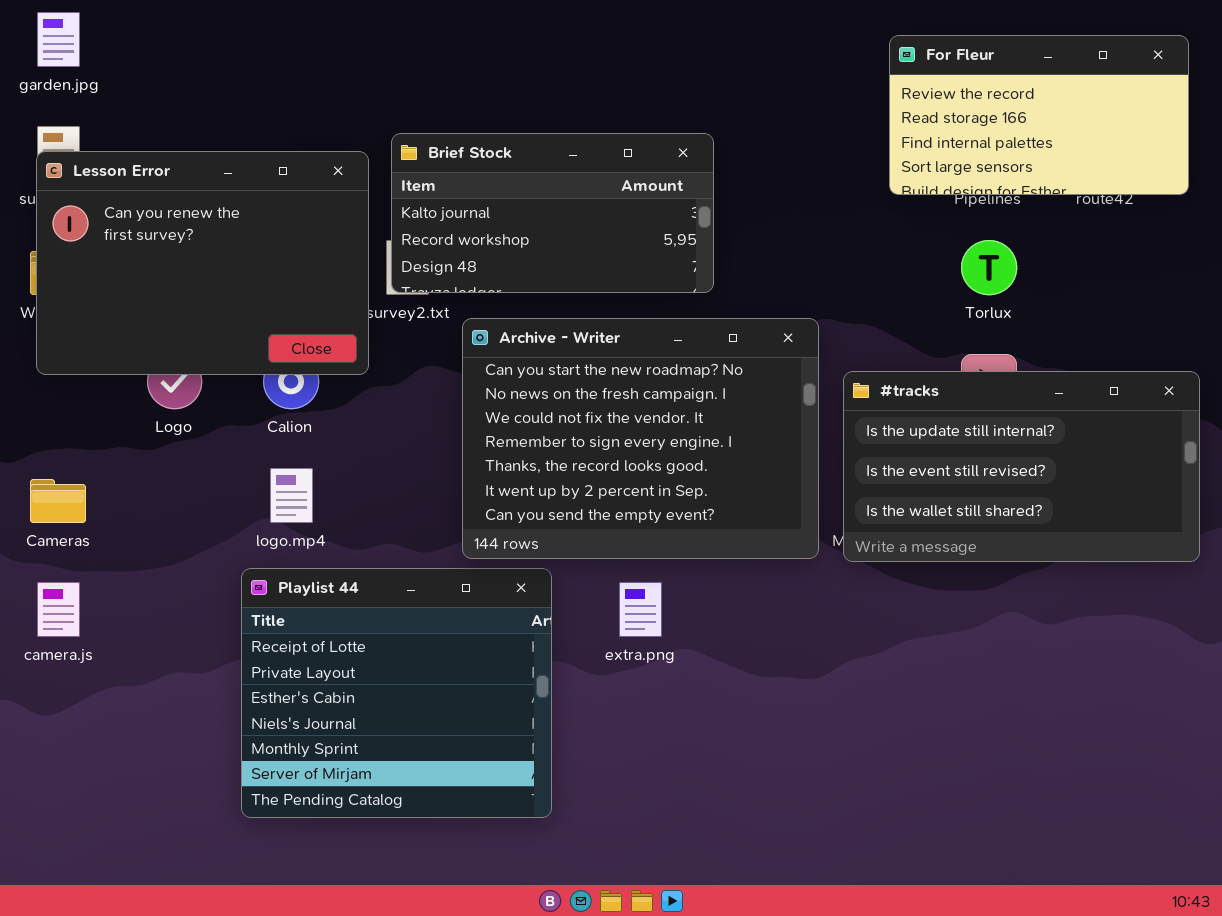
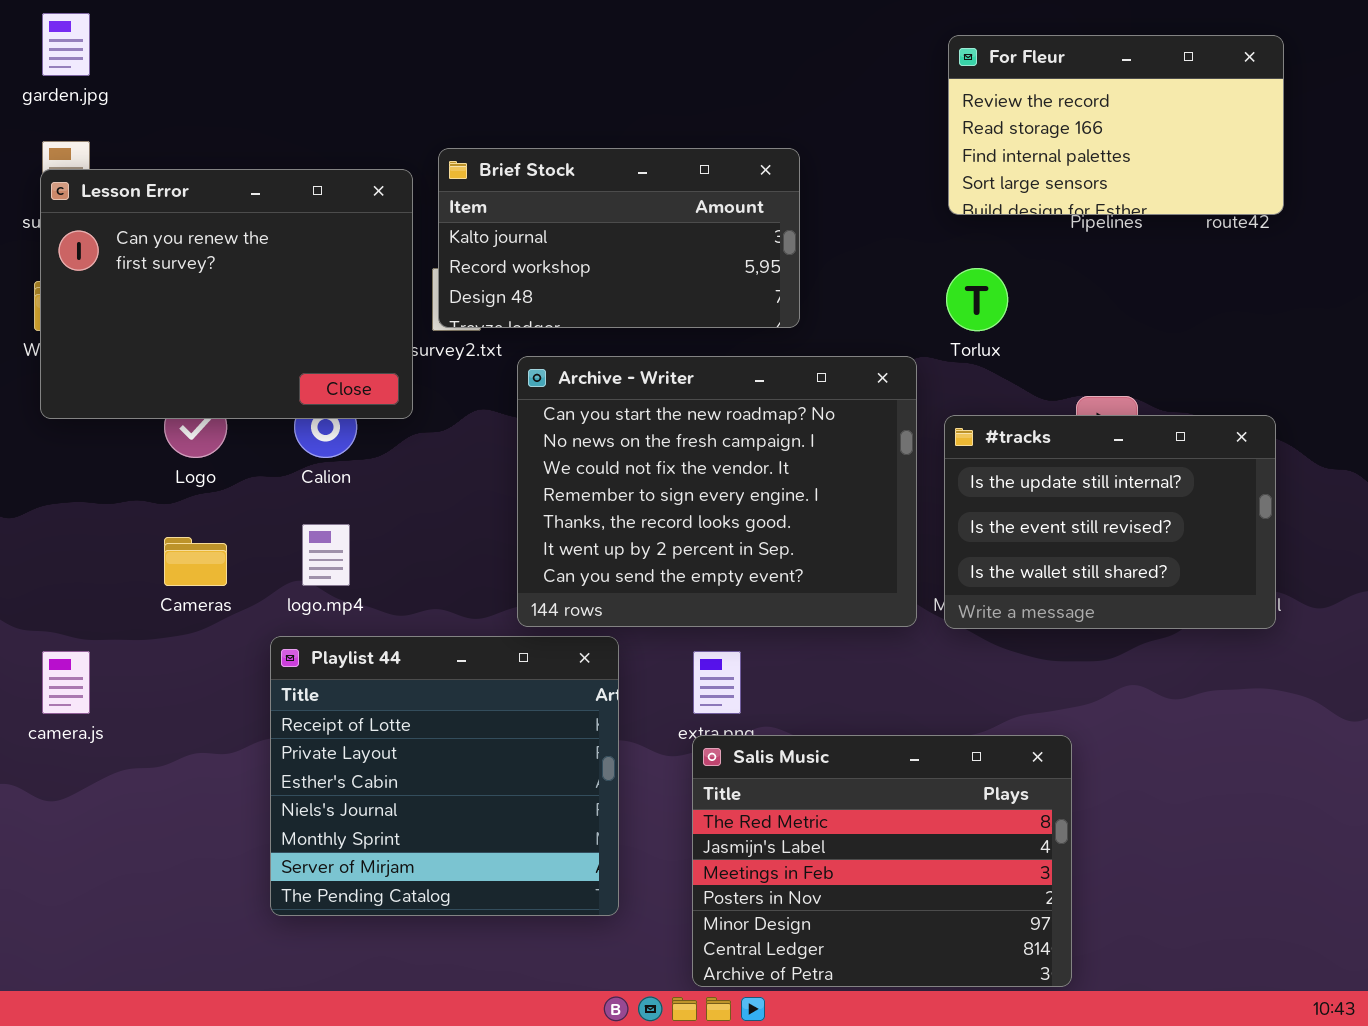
For Fleur: [889,35,1189,195] -> [948,35,1284,215], moved
Torlux: [961,240,1017,295] -> [946,268,1008,331], moved
#tracks: [843,371,1200,562] -> [944,415,1276,629], resized
Cameras: [30,479,86,523] -> [164,537,227,586], moved
Salis Music: none -> [692,735,1072,987], opened

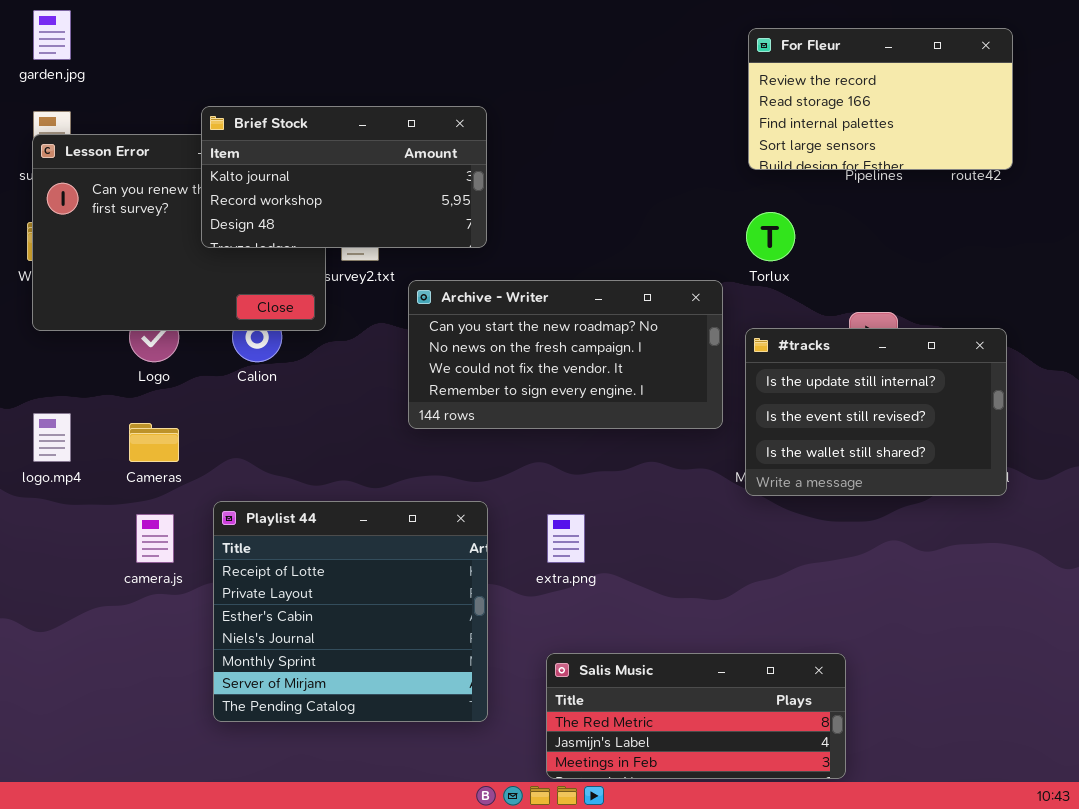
Brief Stock: [438,148,800,328] -> [201,106,487,248], moved
Archive - Writer: [517,356,917,627] -> [408,280,723,429], resized
logo.mp4: [302,524,350,586] -> [33,413,71,462], moved
camera.js: [42,651,90,714] -> [136,514,174,563], moved
Salis Music: [692,735,1072,987] -> [546,653,846,779], resized

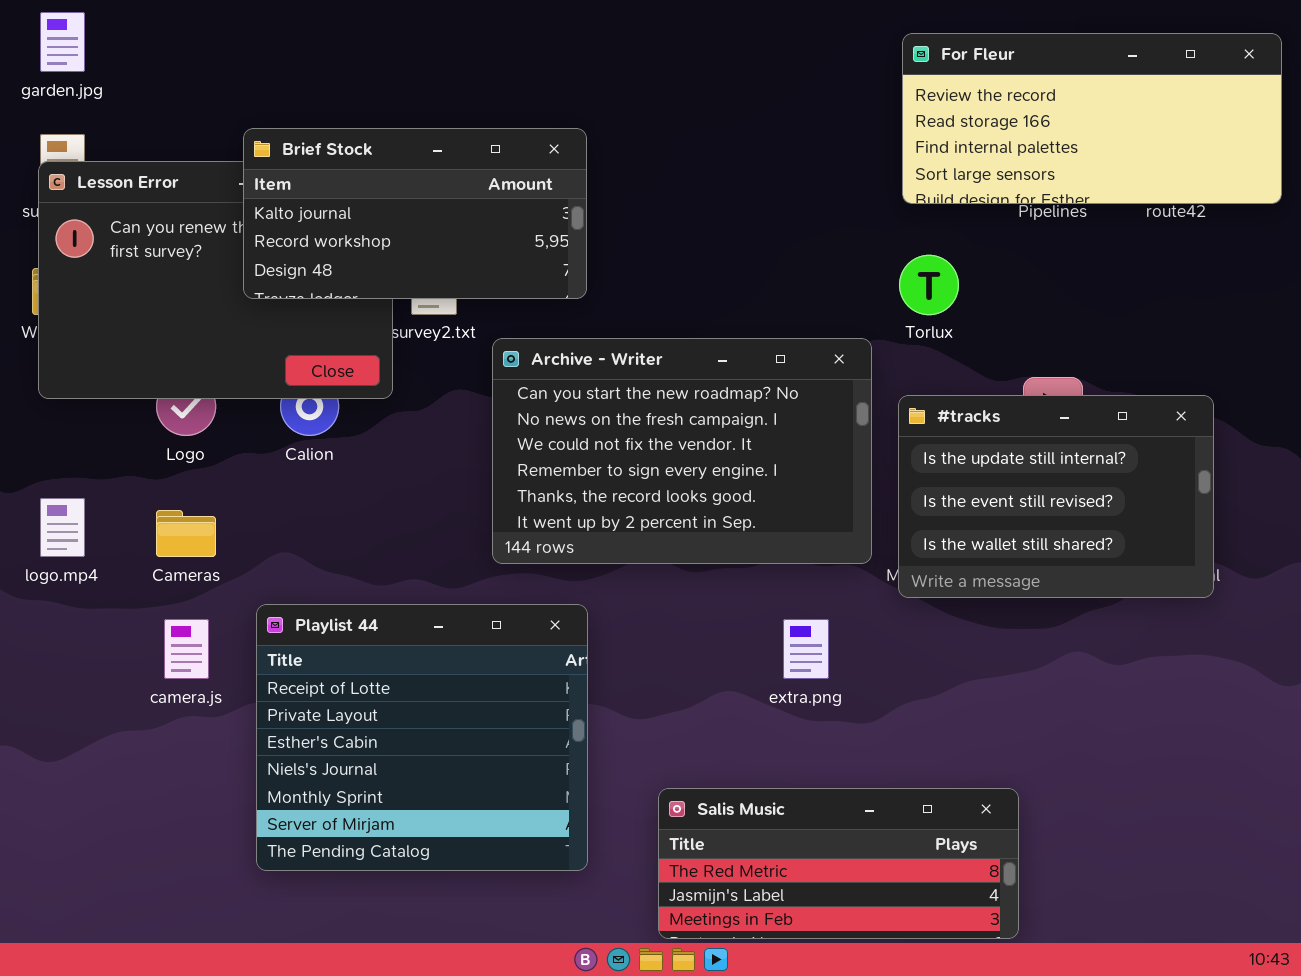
For Fleur: [748,28,1013,170] -> [902,33,1282,204], resized
Archive - Writer: [408,280,723,429] -> [492,338,872,564], resized
extra.png: [547,514,585,563] -> [783,619,829,679], moved

